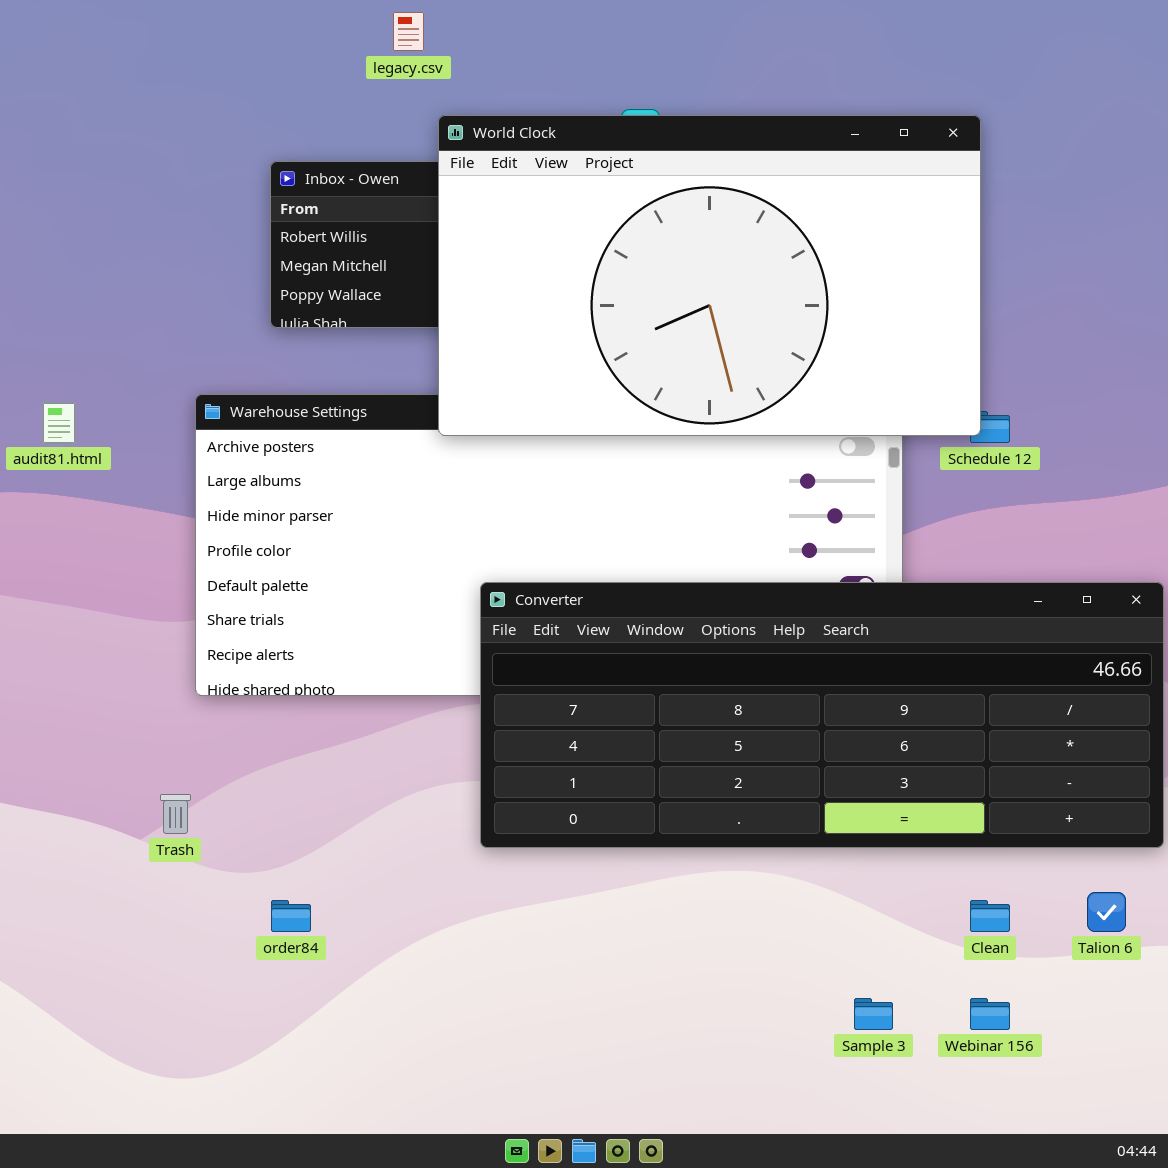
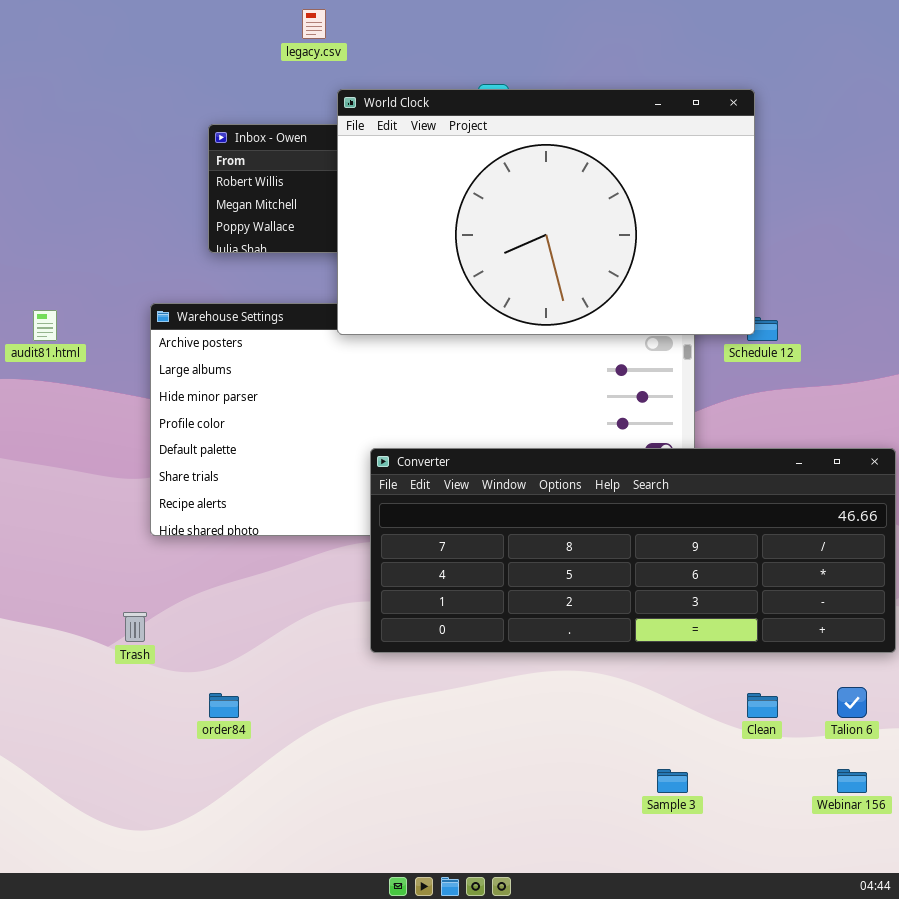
Webinar 156: [970,998,1010,1030] -> [837,769,867,793], moved

